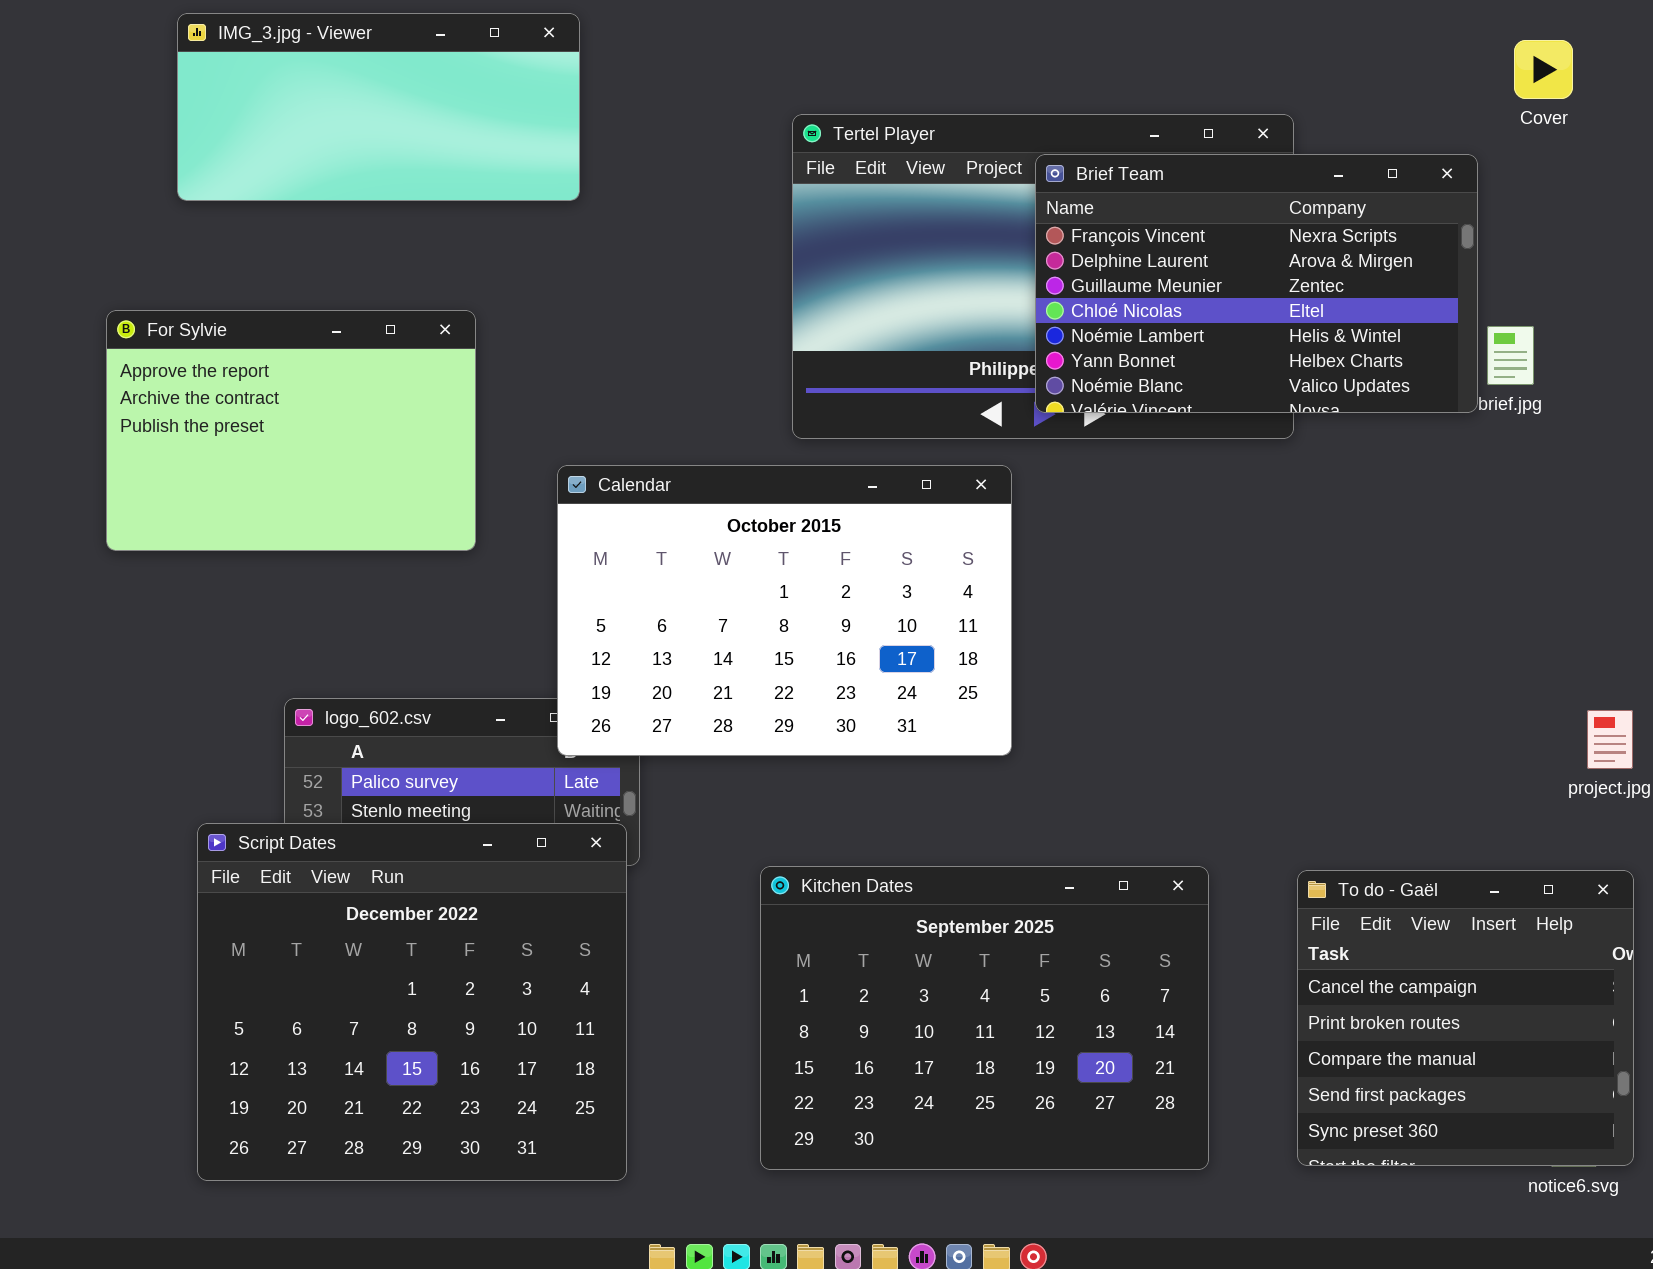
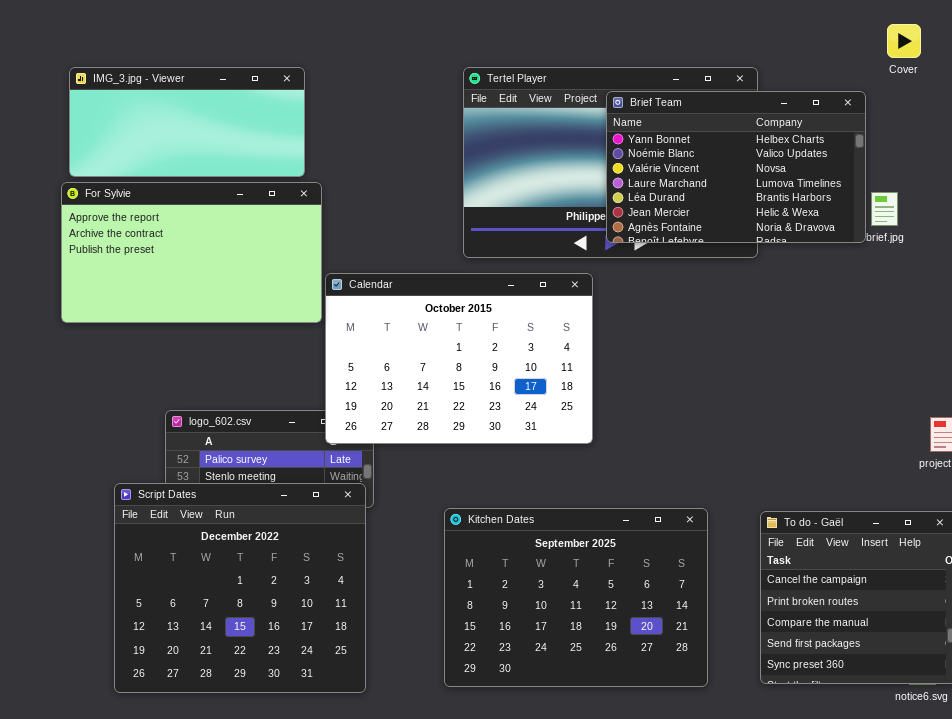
IMG_3.jpg - Viewer: [177,13,580,201] -> [69,67,305,177], moved
Brief Team: [1035,154,1478,413] -> [606,91,866,243], scrolled down 5 rows
For Sylvie: [106,310,476,551] -> [61,182,322,323], resized

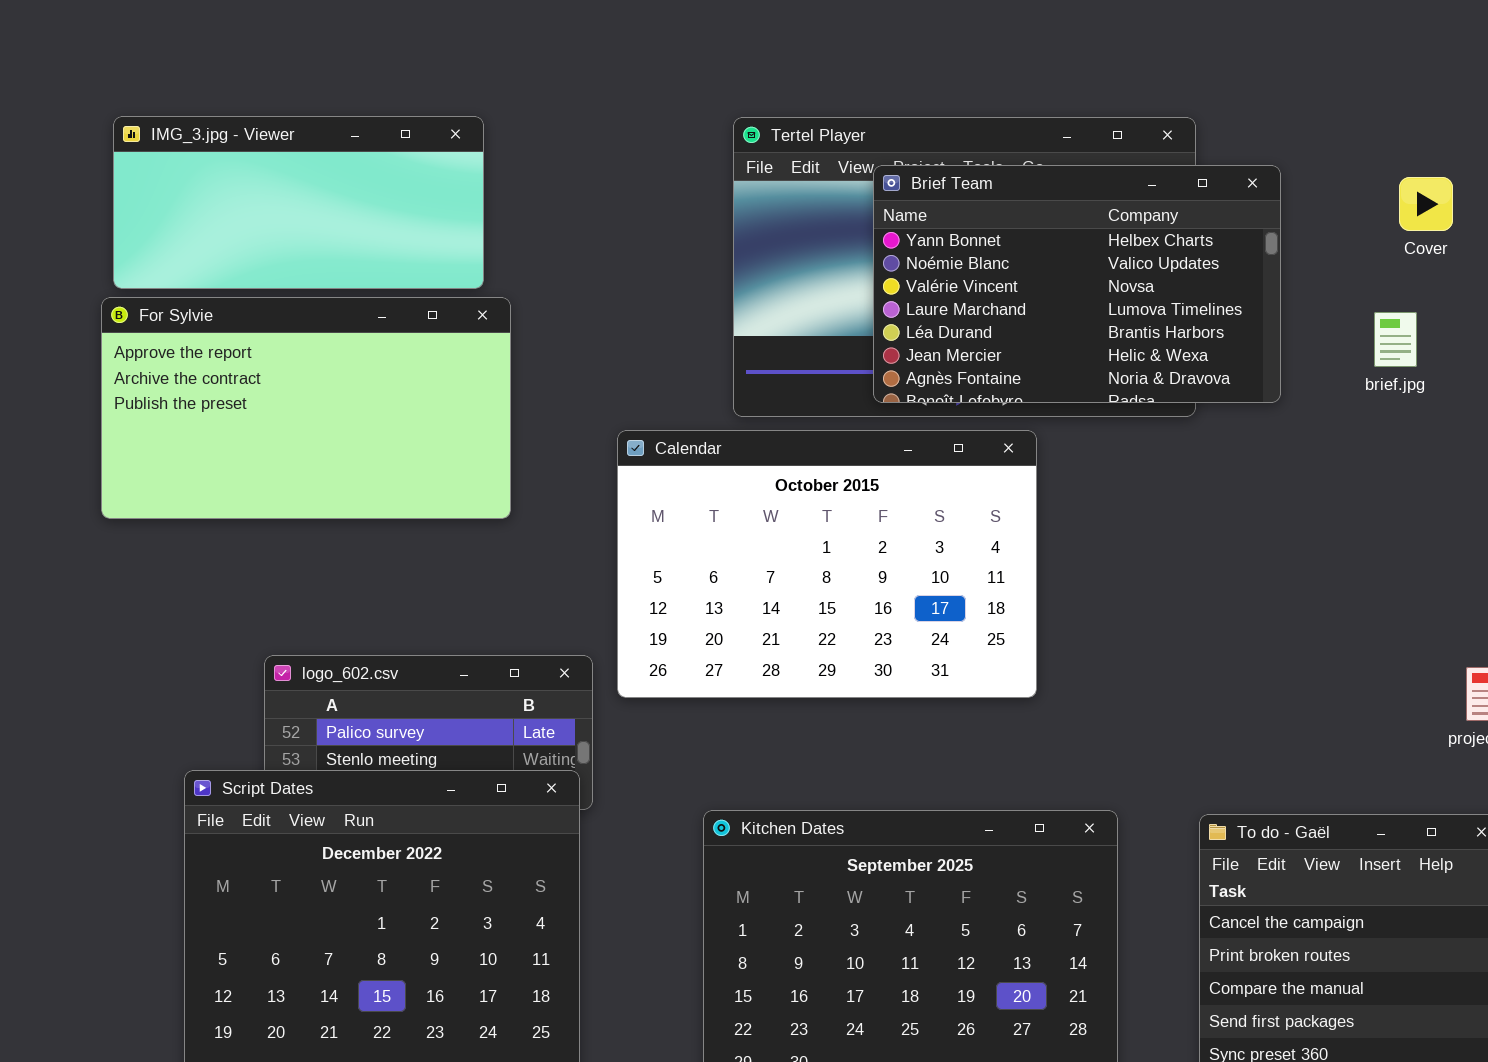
Cover: [887,24,921,58] -> [1399,177,1453,231], moved
Brief Team: [606,91,866,243] -> [873,165,1281,403], moved
Calendar: [325,273,593,444] -> [617,430,1037,698], moved

